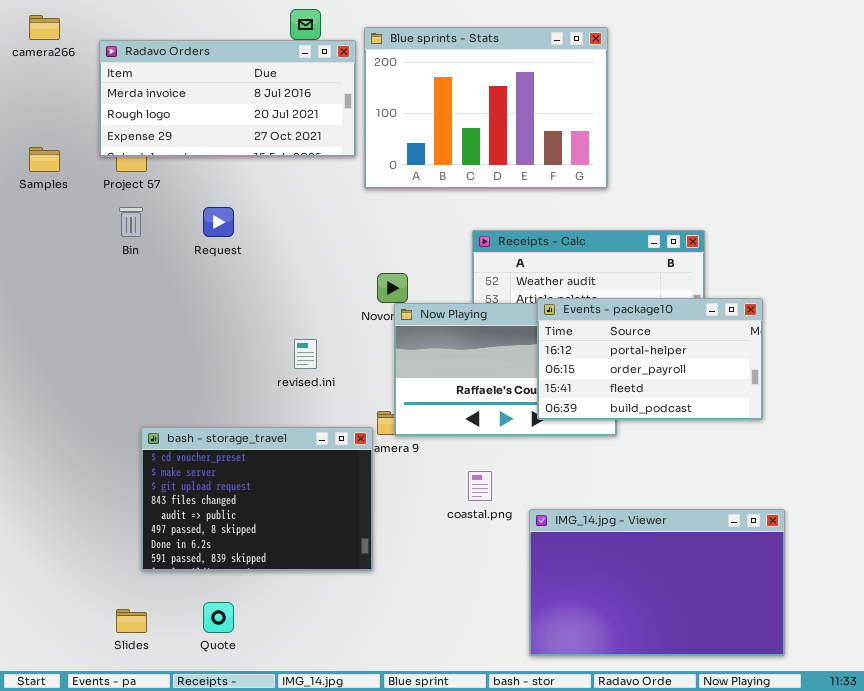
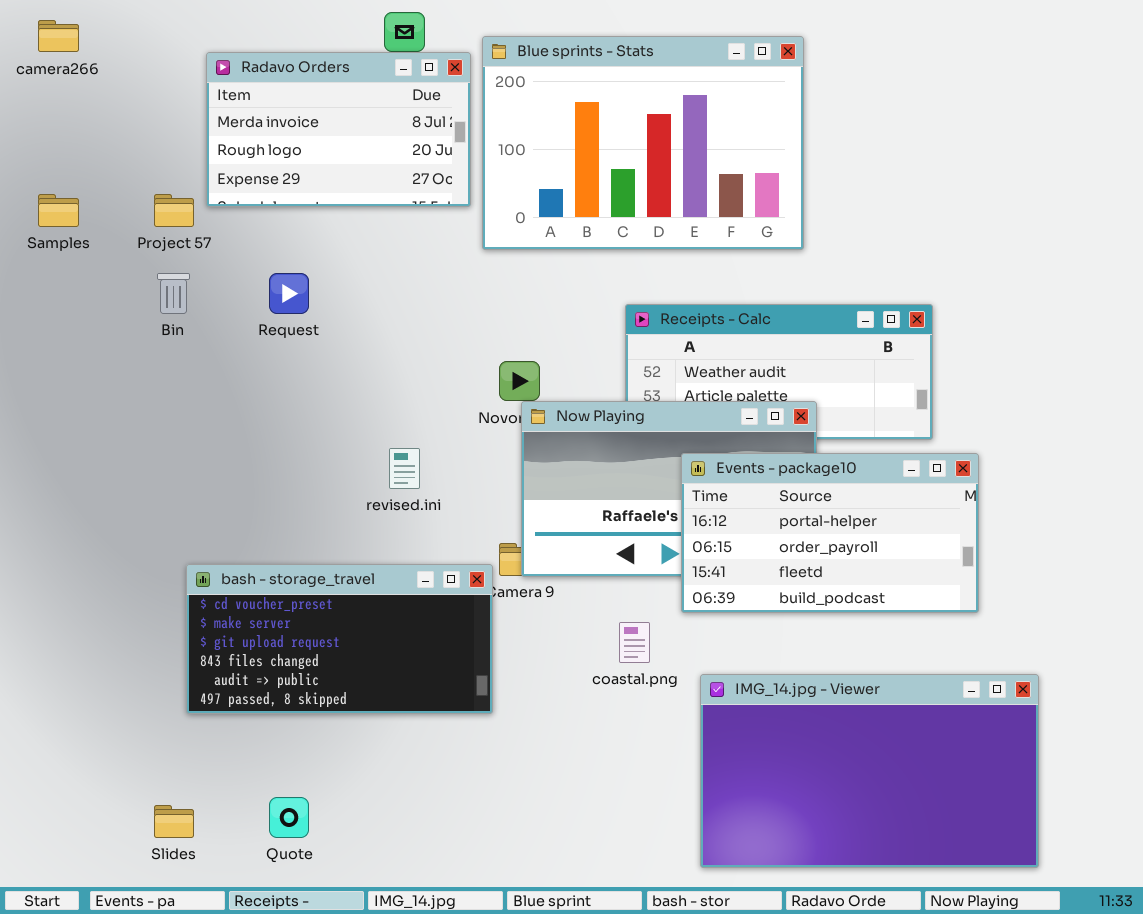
Radavo Orders: [99,40,356,157] -> [206,52,471,207], resized
Events - package10: [537,298,763,420] -> [681,453,979,613], moved
bash - storage_travel: [141,427,373,571] -> [186,564,493,714], resized

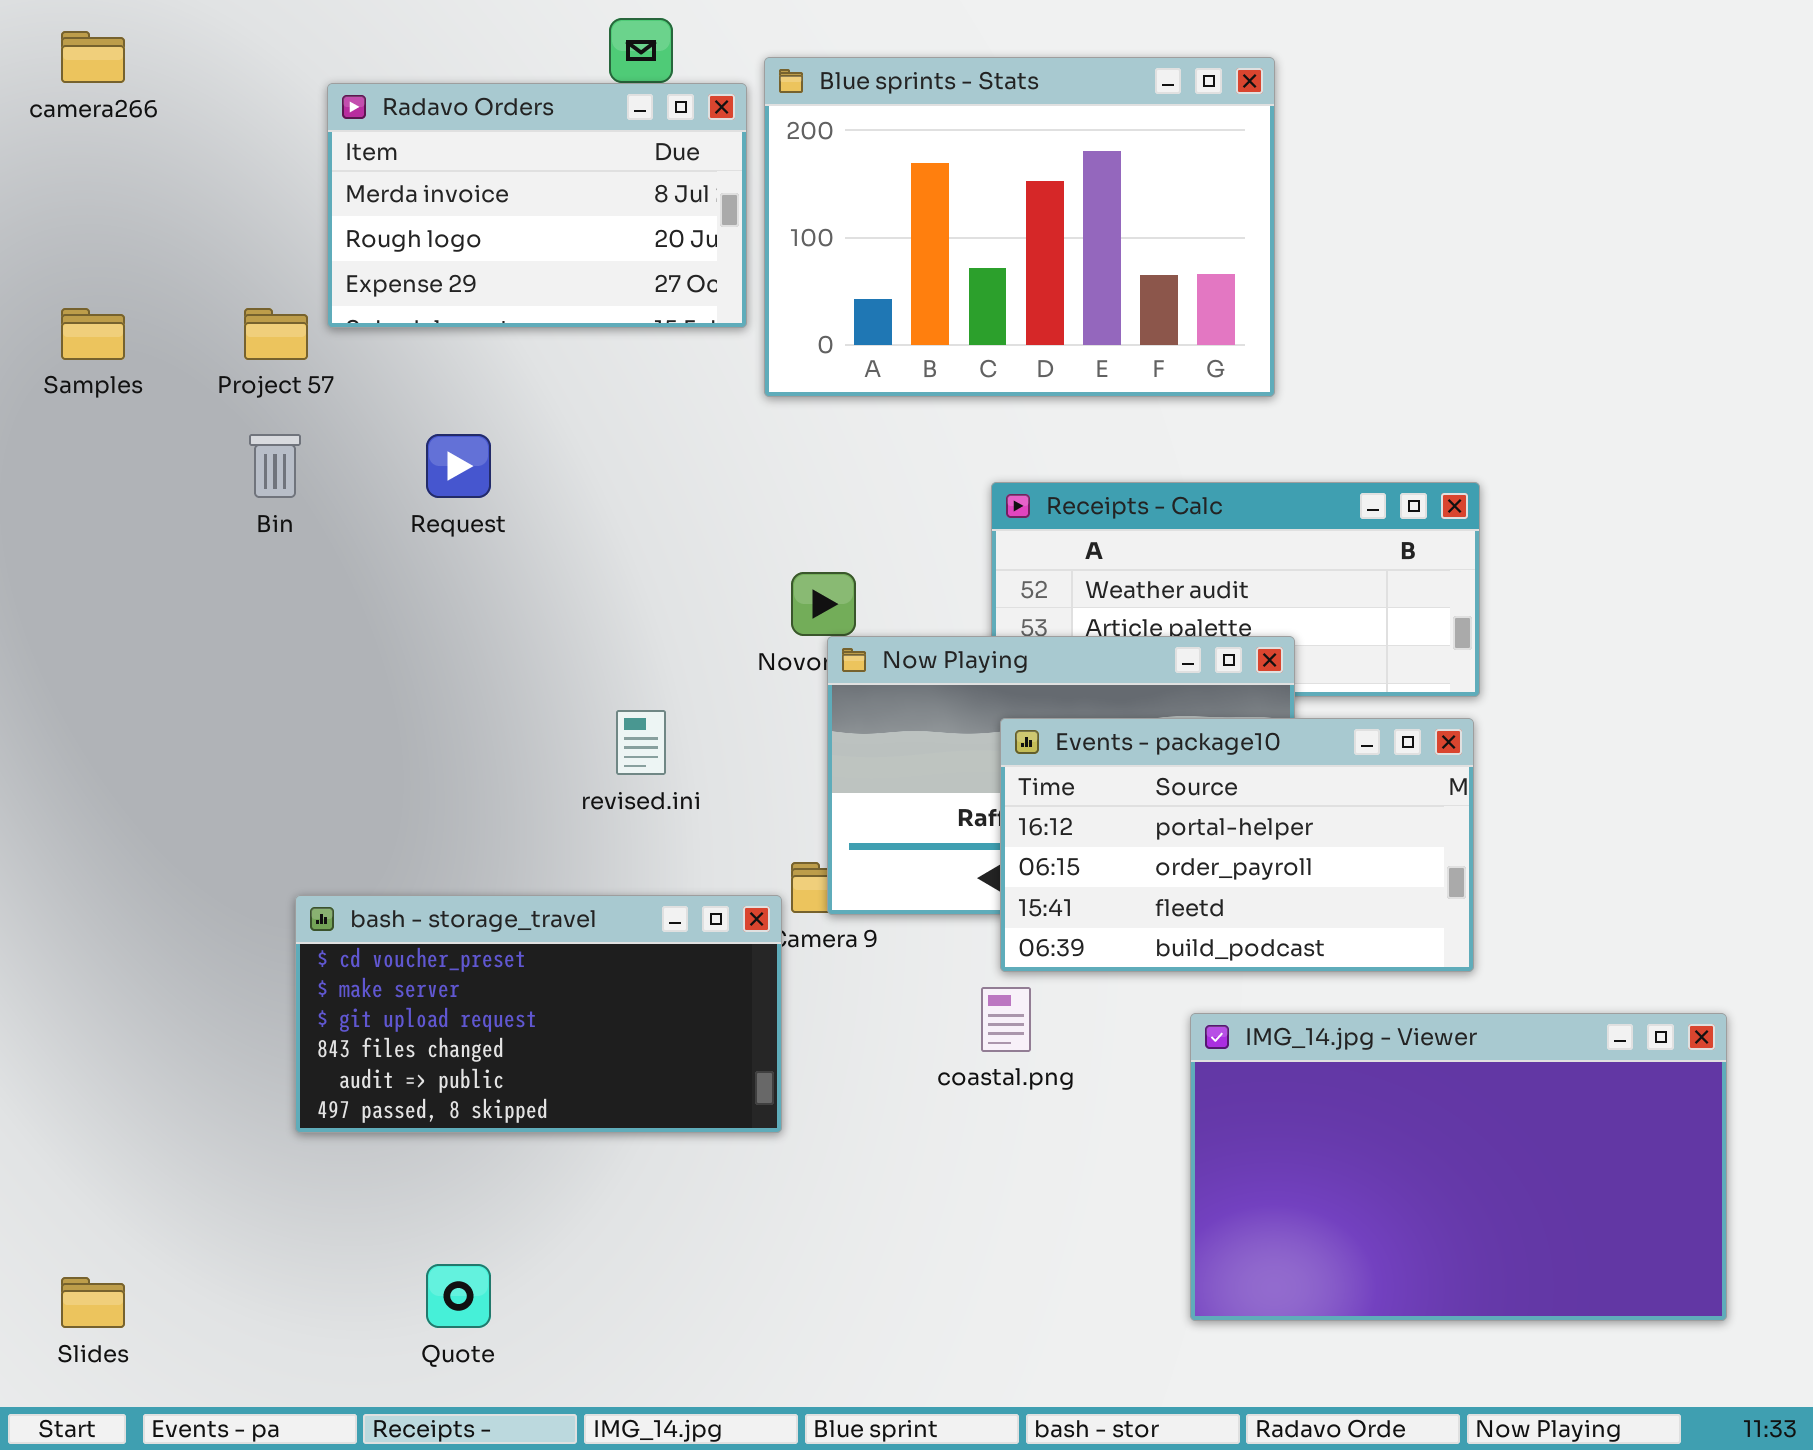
Events - package10: [681,453,979,613] -> [1000,718,1474,972], moved
IMG_14.jpg - Viewer: [700,674,1039,868] -> [1190,1013,1727,1321], moved
Slides: [154,805,194,838] -> [61,1277,125,1328], moved

